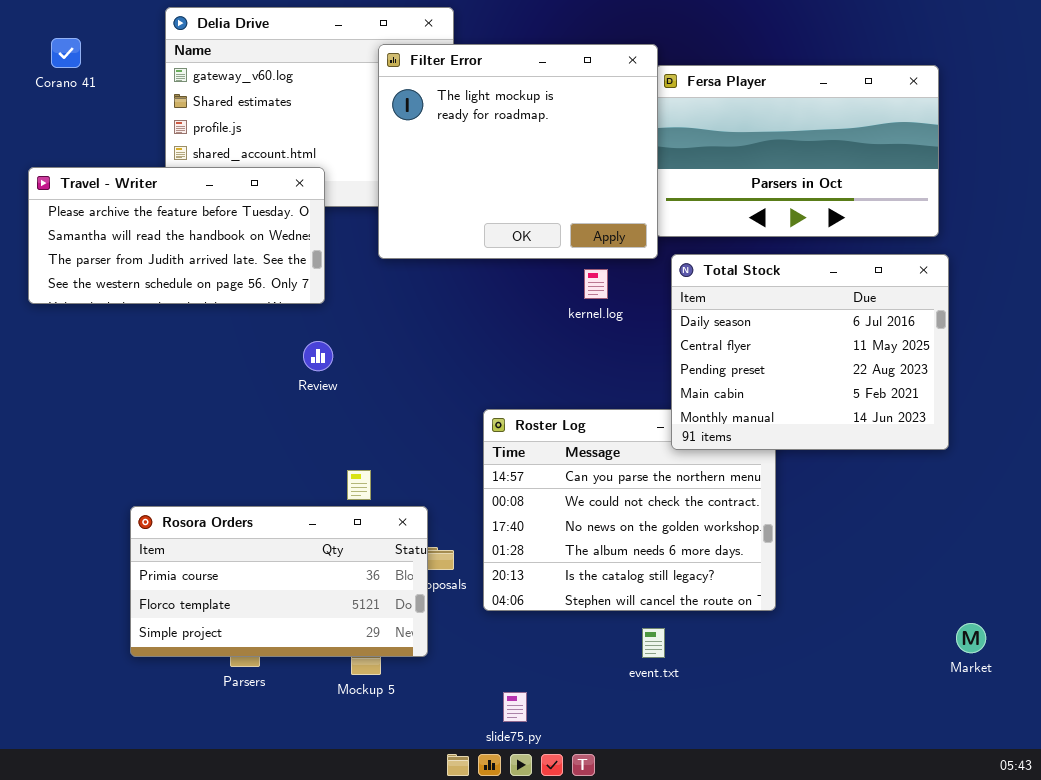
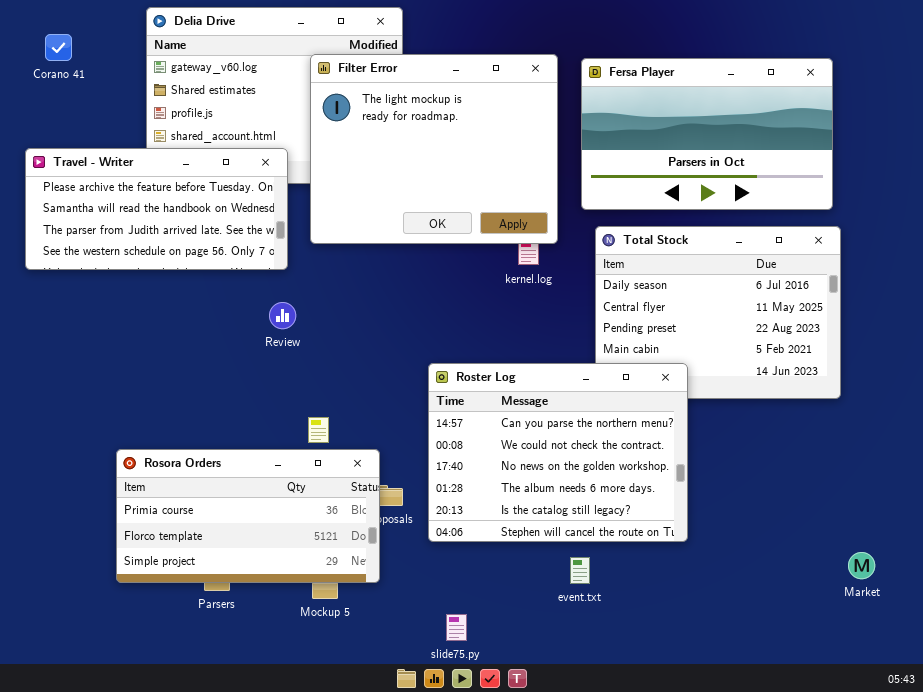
Filter Error: [378,44,658,259] -> [310,54,558,244], moved
Roster Log: [483,409,776,611] -> [428,363,688,542], raised

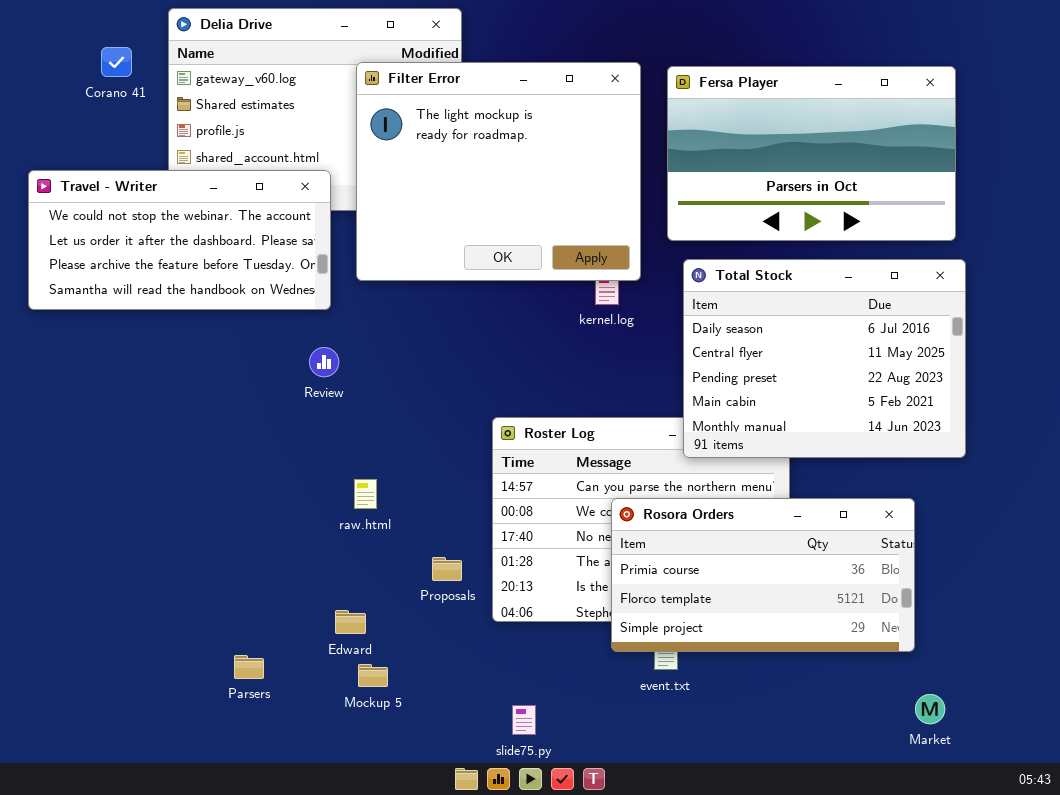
Corano 41: [45,34,72,61] -> [101,47,132,77], moved
Travel - Writer: [25,148,288,270] -> [28,170,331,310], scrolled up 2 rows
Total Stock: [595,226,841,399] -> [683,259,966,458], raised
Rosora Orders: [116,449,380,583] -> [611,498,915,652], moved
Market: [848,552,875,579] -> [915,694,945,724], moved

